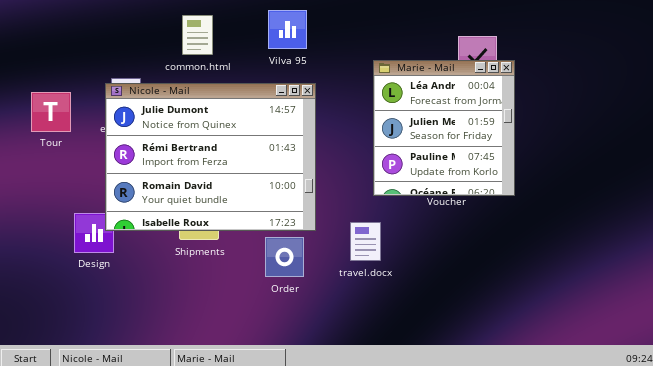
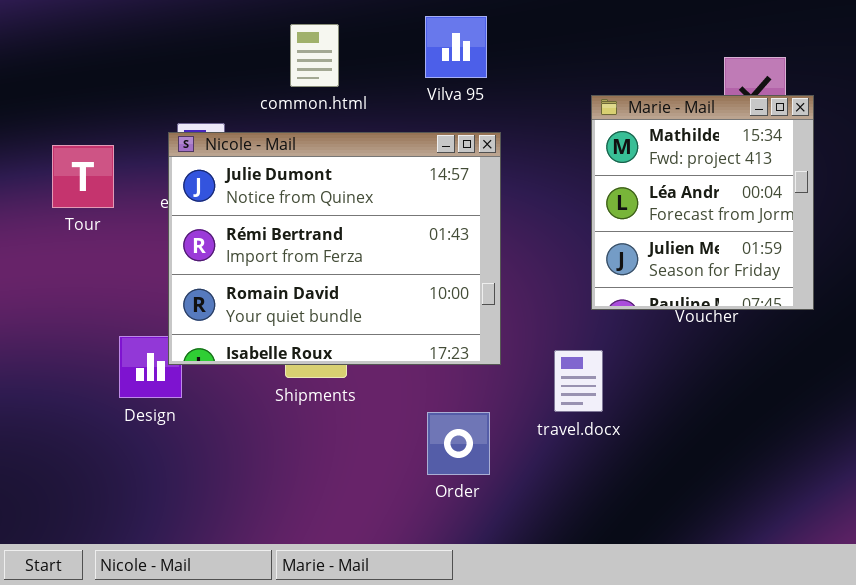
Marie - Mail: [373,60,515,196] -> [591,95,814,310], scrolled up 1 row
Order: [265,237,304,277] -> [427,412,490,475], moved

